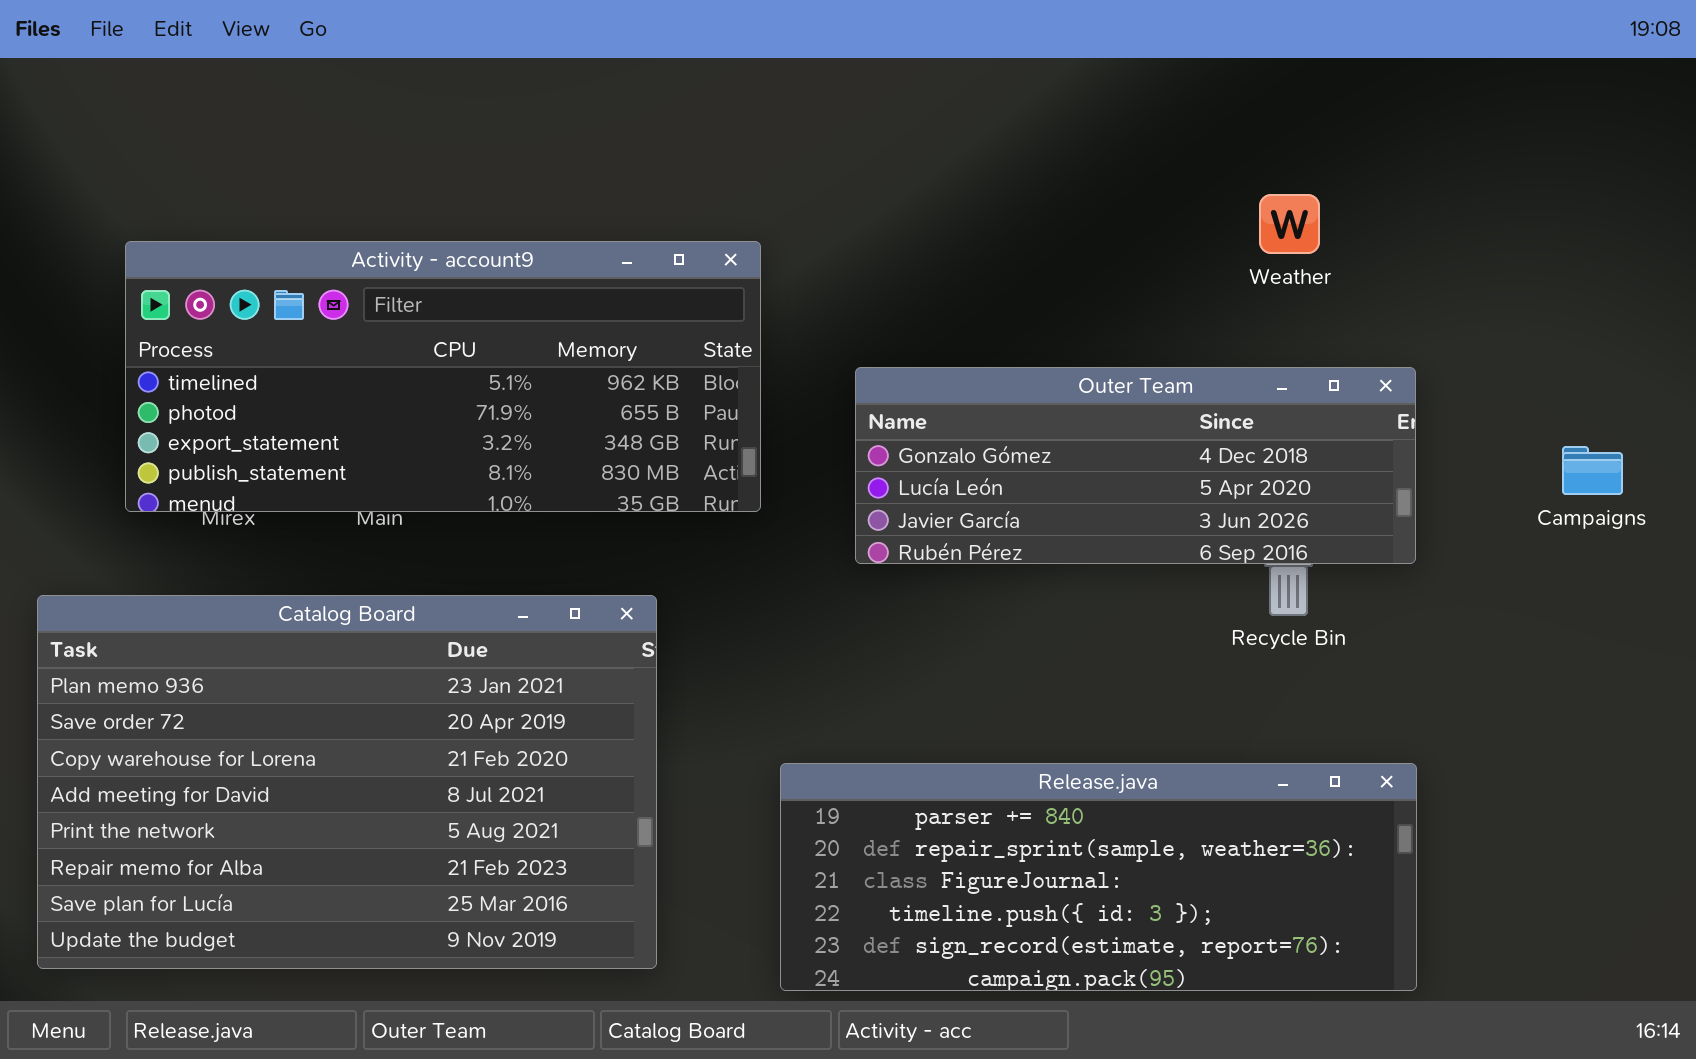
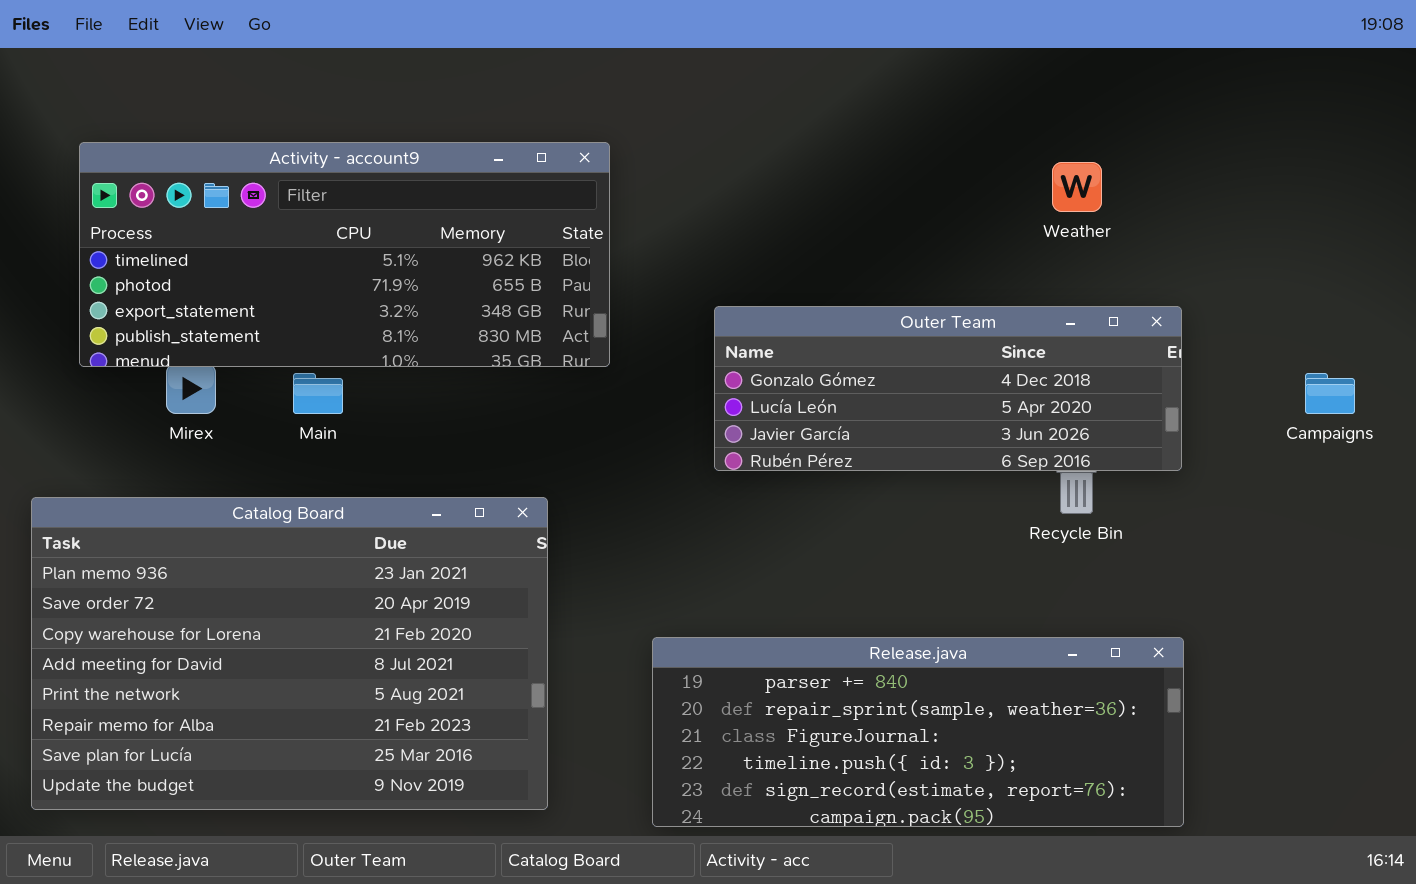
Activity - account9: [125,241,761,512] -> [79,142,610,367], moved

